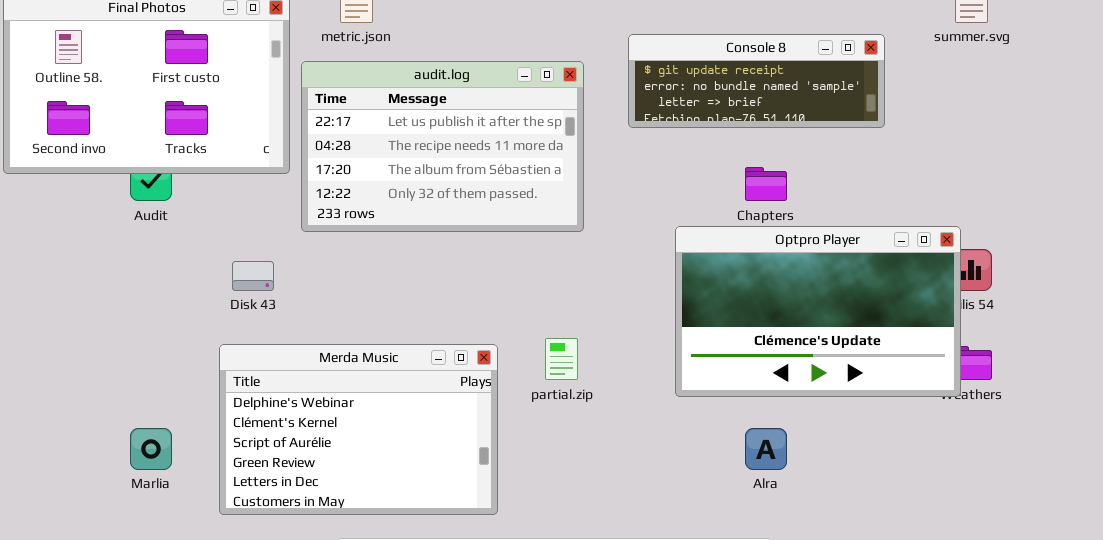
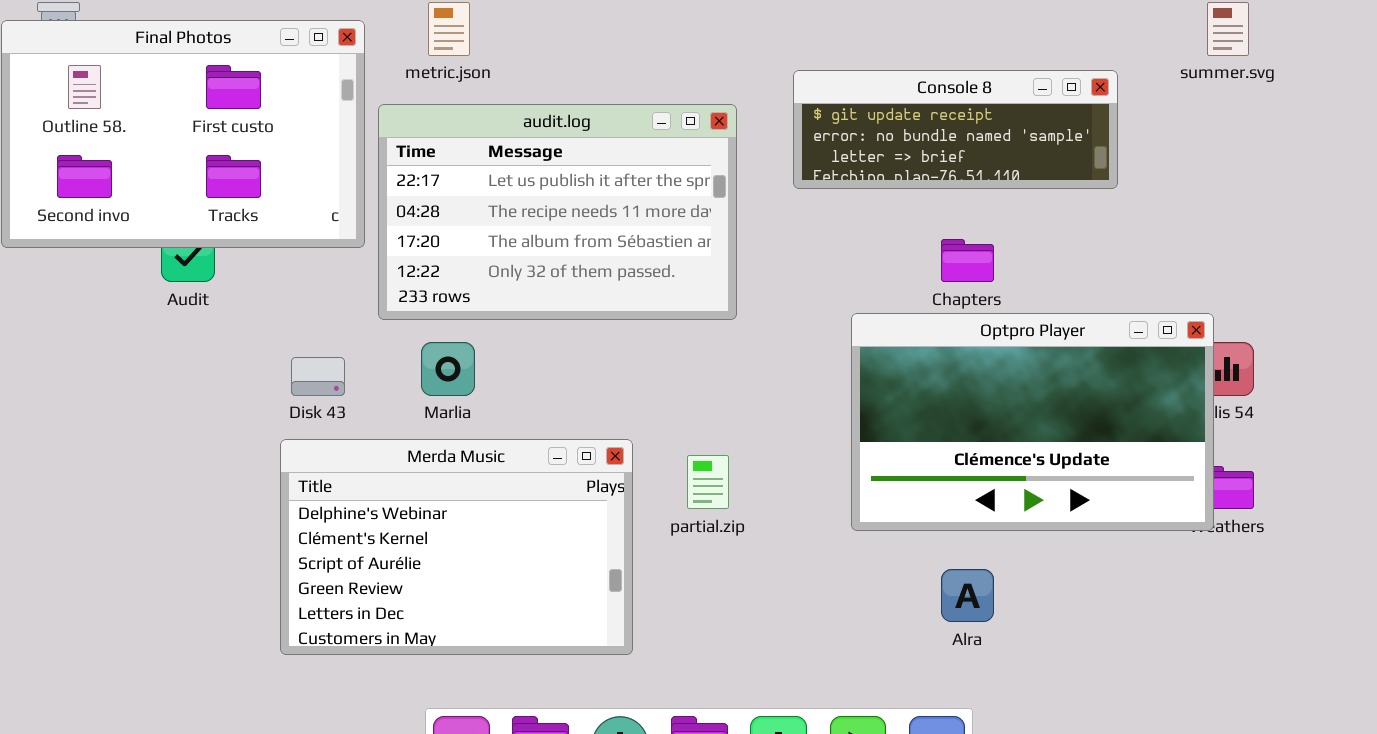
Merda Music: [219,344,498,515] -> [280,439,633,655], moved
Marlia: [130,428,172,470] -> [421,342,475,396], moved

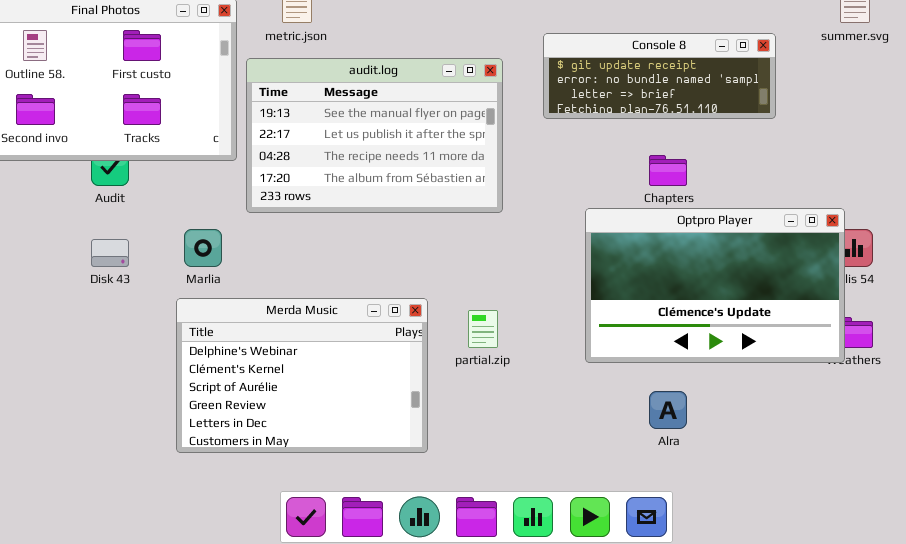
audit.log: [378,104,737,320] -> [246,58,503,213], scrolled up 1 row
Marlia: [421,342,475,396] -> [184,229,222,267], moved
Disk 43: [291,357,345,396] -> [91,239,129,267], moved

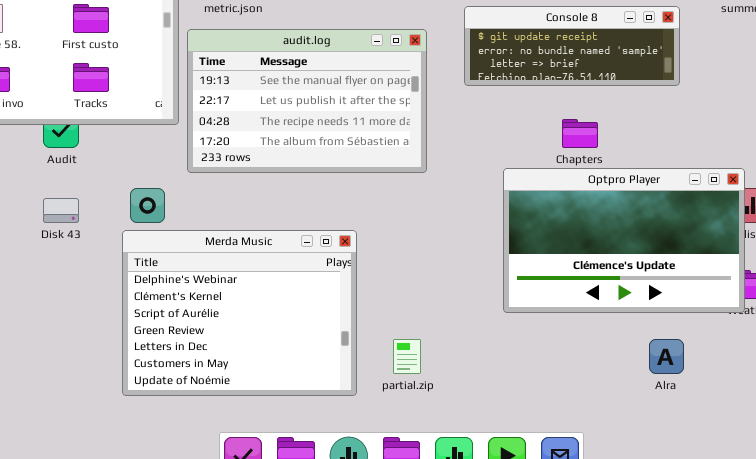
Merda Music: [176,298,428,453] -> [122,230,357,396], resized
partial.zip: [468,310,498,348] -> [393,339,421,374], moved
Alra: [649,391,687,429] -> [649,339,684,374], moved

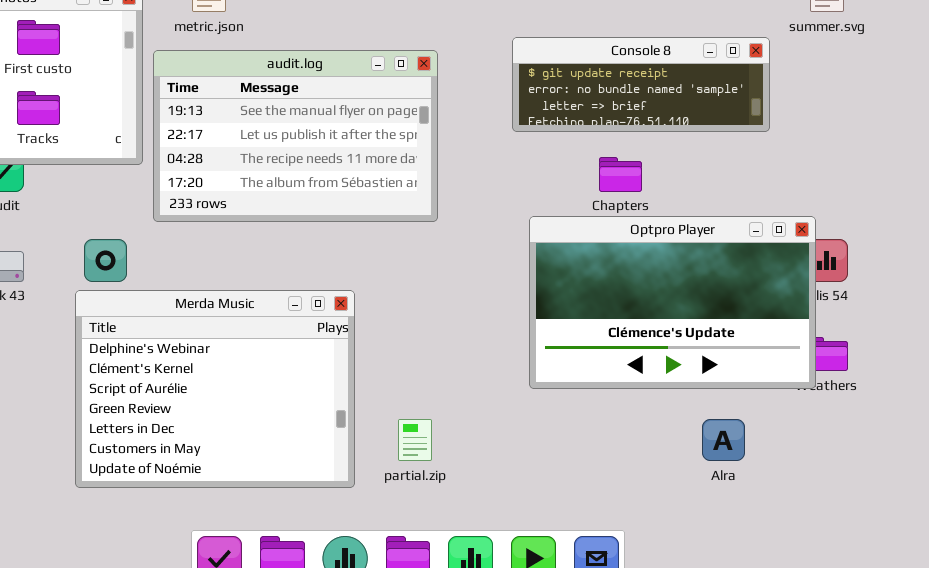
Console 8: [464,6,680,86] -> [512,37,770,132], moved

